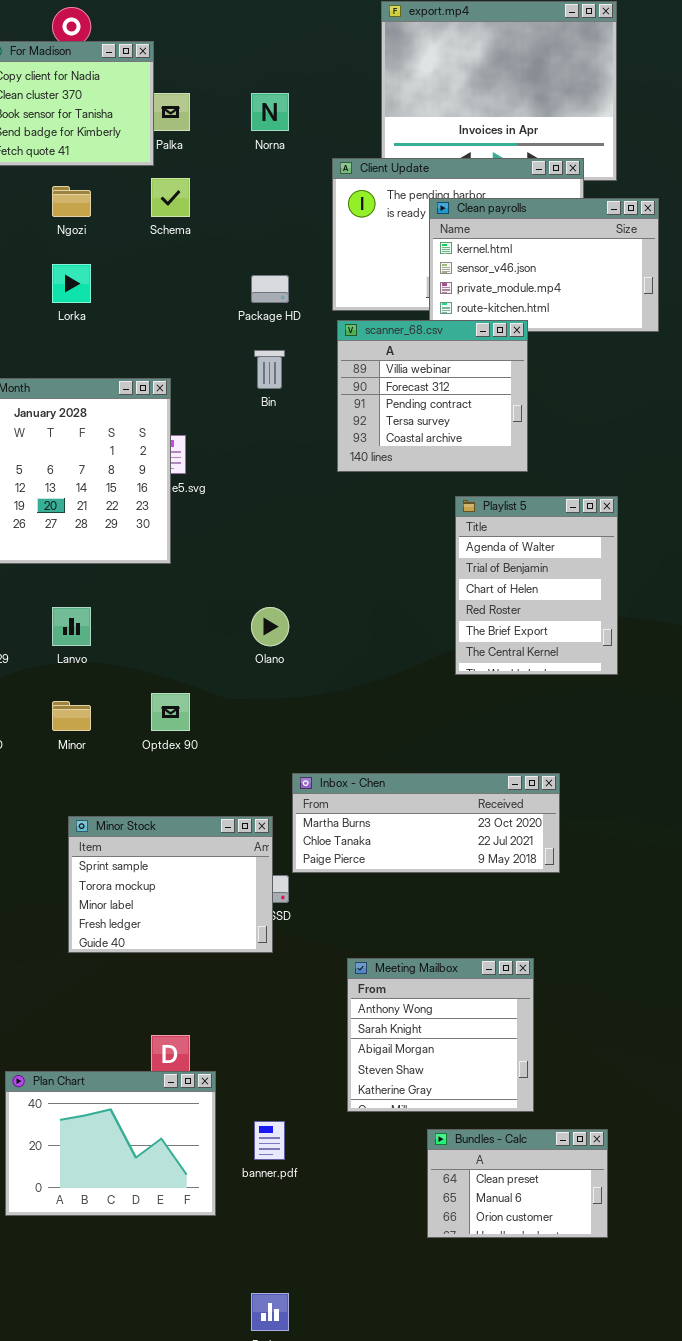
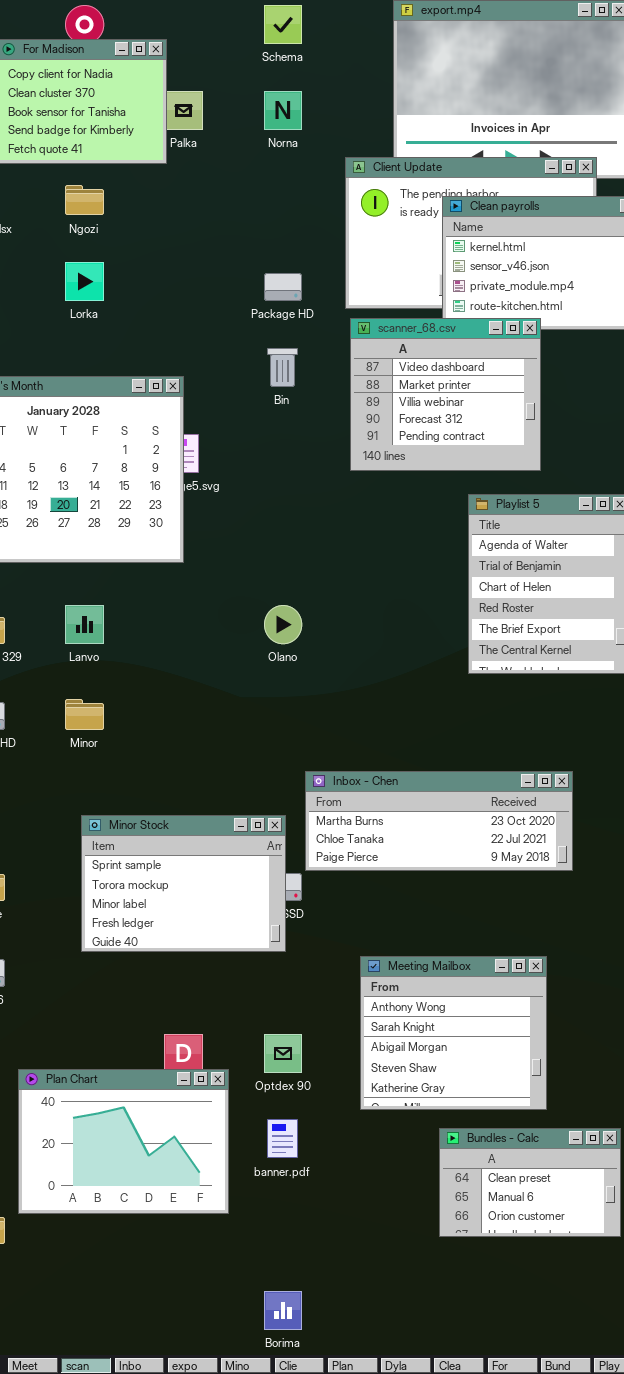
Schema: [151,178,190,217] -> [264,5,302,44], moved
scanner_68.csv: [337,320,528,472] -> [350,318,541,471], scrolled up 2 rows
Optdex 90: [151,693,190,731] -> [264,1034,302,1073], moved

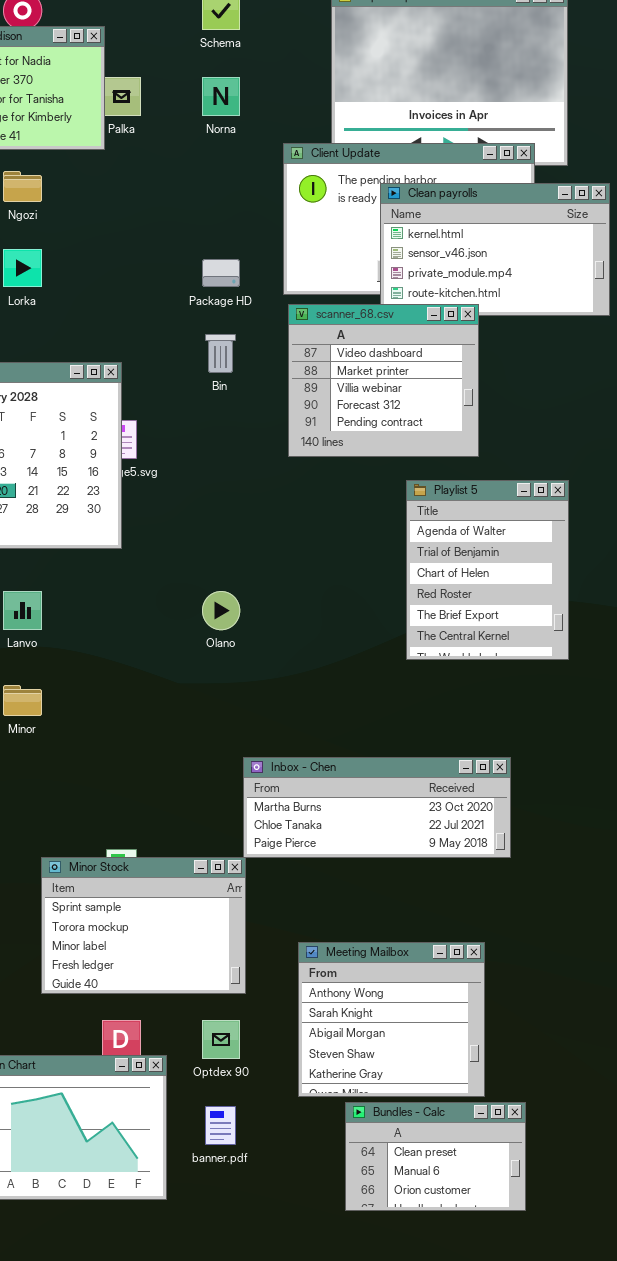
Minor Stock: [81,815,286,952] -> [41,857,246,994], moved
Bundles - Calc: [439,1128,621,1237] -> [345,1102,526,1211], moved

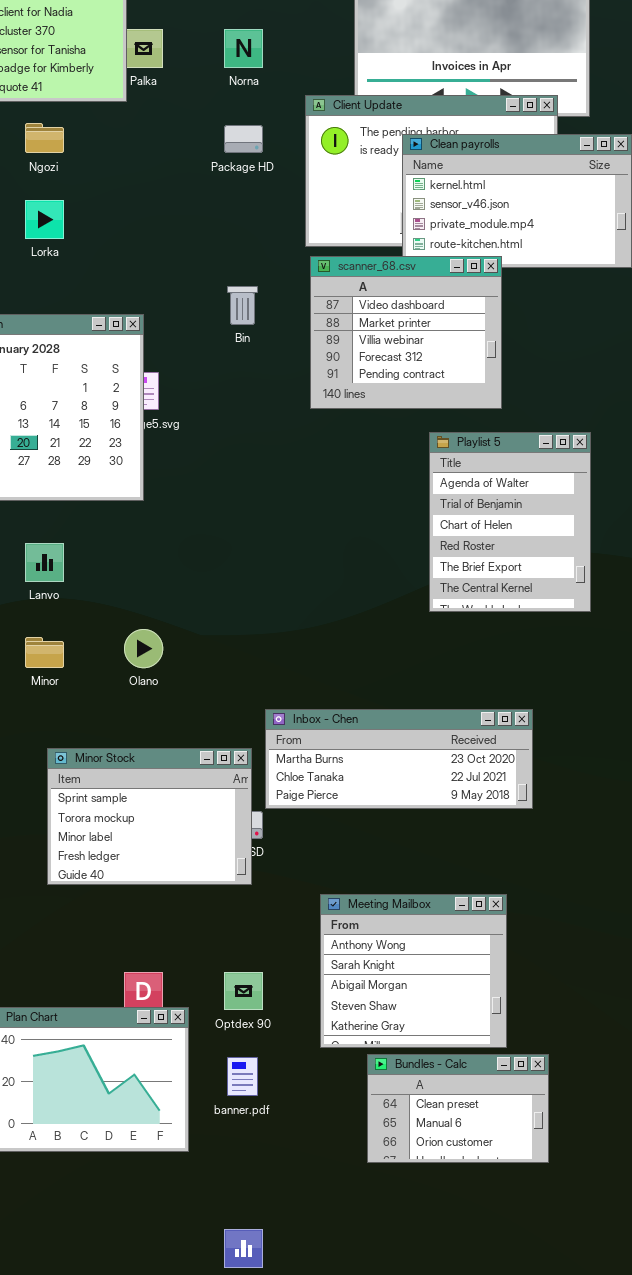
Package HD: [202,259,240,287] -> [224,125,263,153], moved
Olano: [202,591,240,630] -> [124,629,163,668], moved
Minor Stock: [41,857,246,994] -> [47,748,252,885], moved

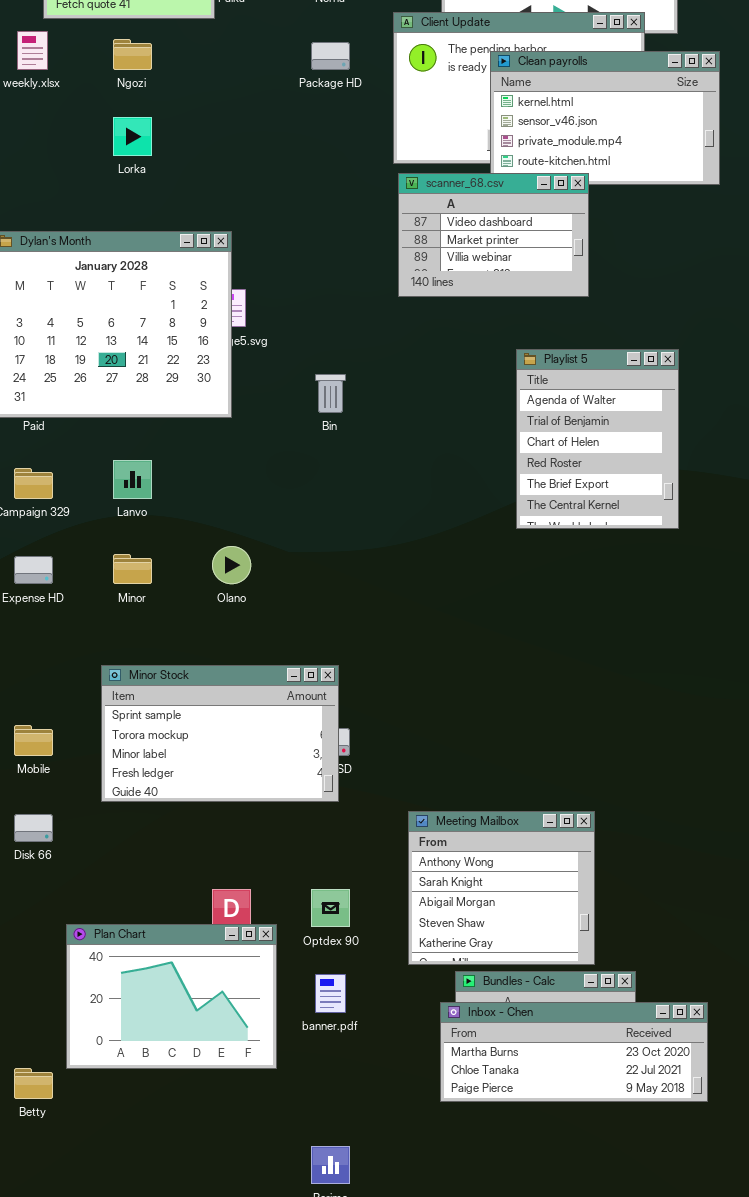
scanner_68.csv: [310,256,502,409] -> [398,173,589,297], resized
Bin: [227,286,258,325] -> [315,374,346,413], moved
Inbox - Chen: [265,709,533,809] -> [440,1002,708,1102], moved
Minor Stock: [47,748,252,885] -> [101,665,339,802], resized

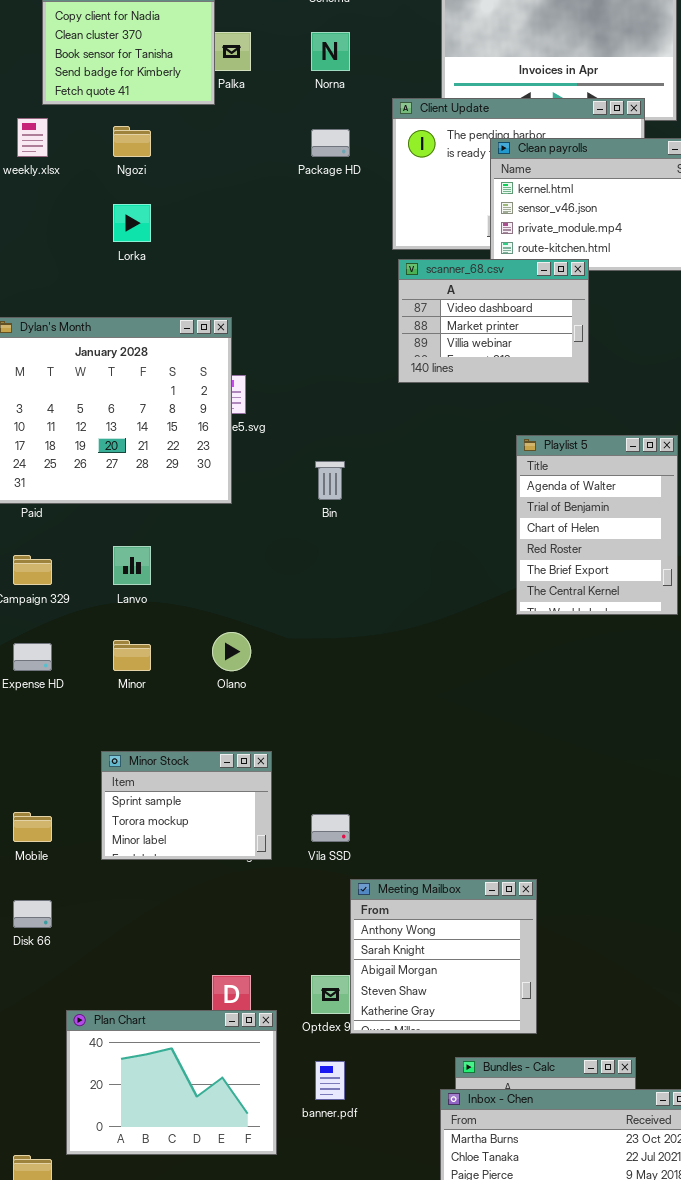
Minor Stock: [101,665,339,802] -> [101,751,272,860], resized
Meeting Mailbox: [408,811,595,965] -> [350,879,537,1034], moved

